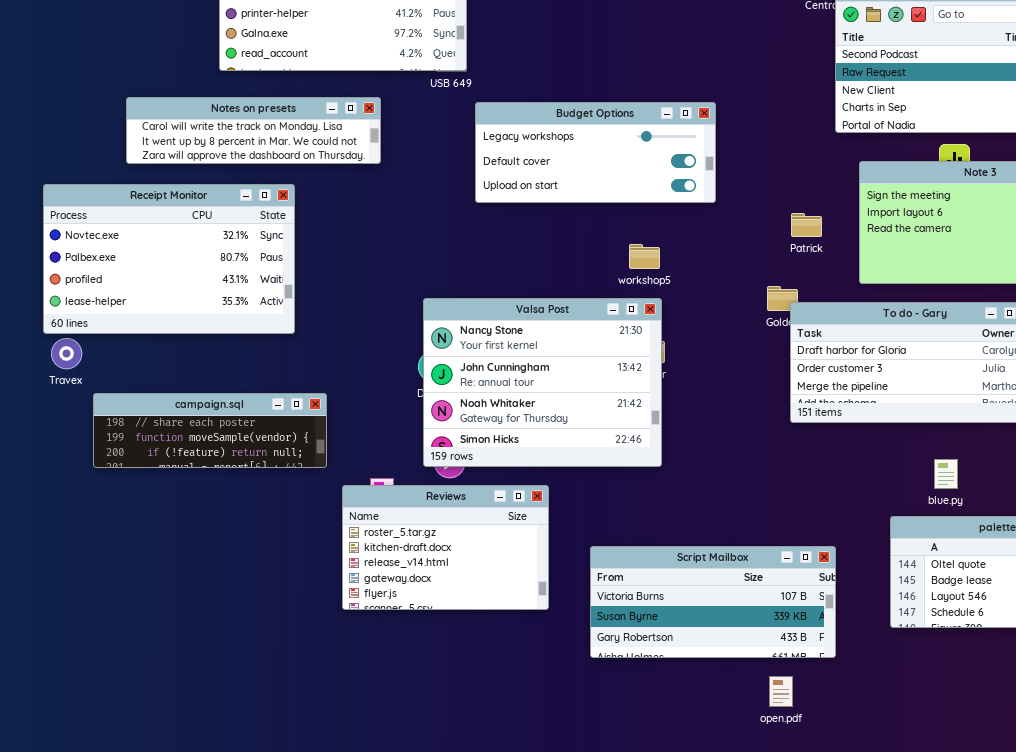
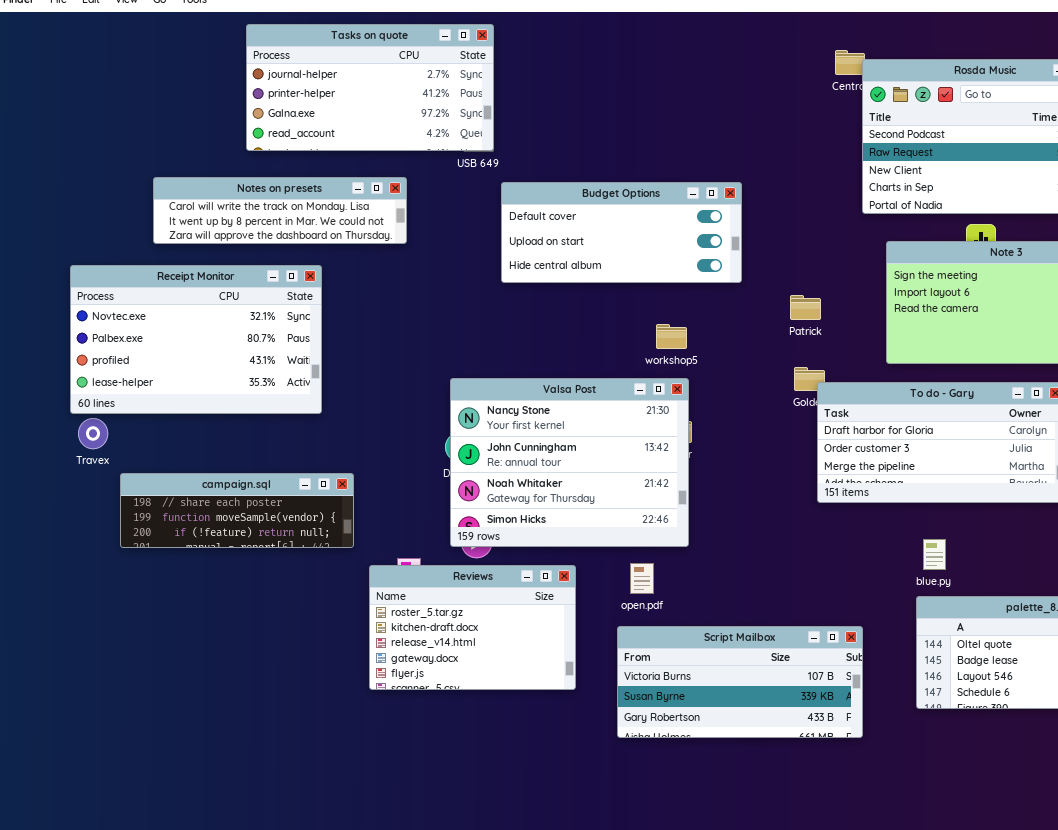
Budget Options: [475,102,716,203] -> [501,182,742,283], scrolled down 1 row
Patrick: [791,213,822,237] -> [790,295,821,320], moved
blue.py: [934,459,958,489] -> [923,539,946,570], moved
open.pdf: [769,676,793,707] -> [630,563,654,594], moved

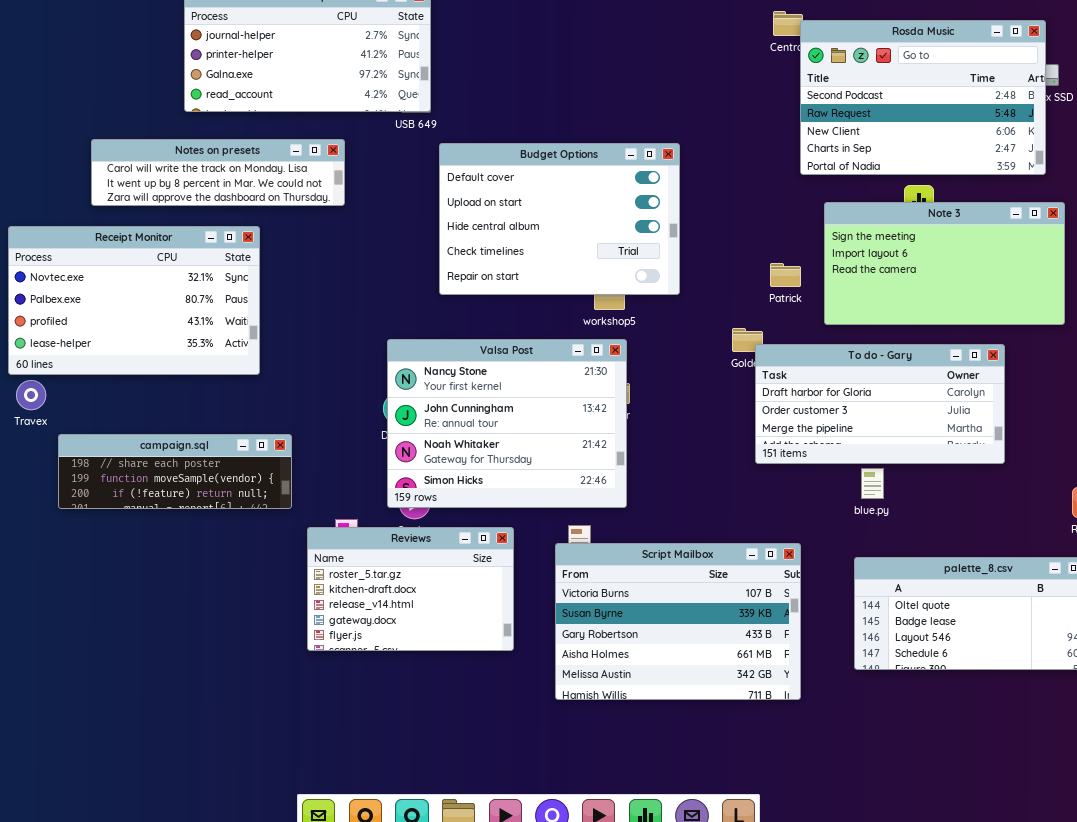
Budget Options: [501,182,742,283] -> [439,143,680,295], resized
Patrick: [790,295,821,320] -> [770,263,801,287], moved
blue.py: [923,539,946,570] -> [861,468,884,499], moved
Script Mailbox: [617,626,863,738] -> [555,543,801,700], resized

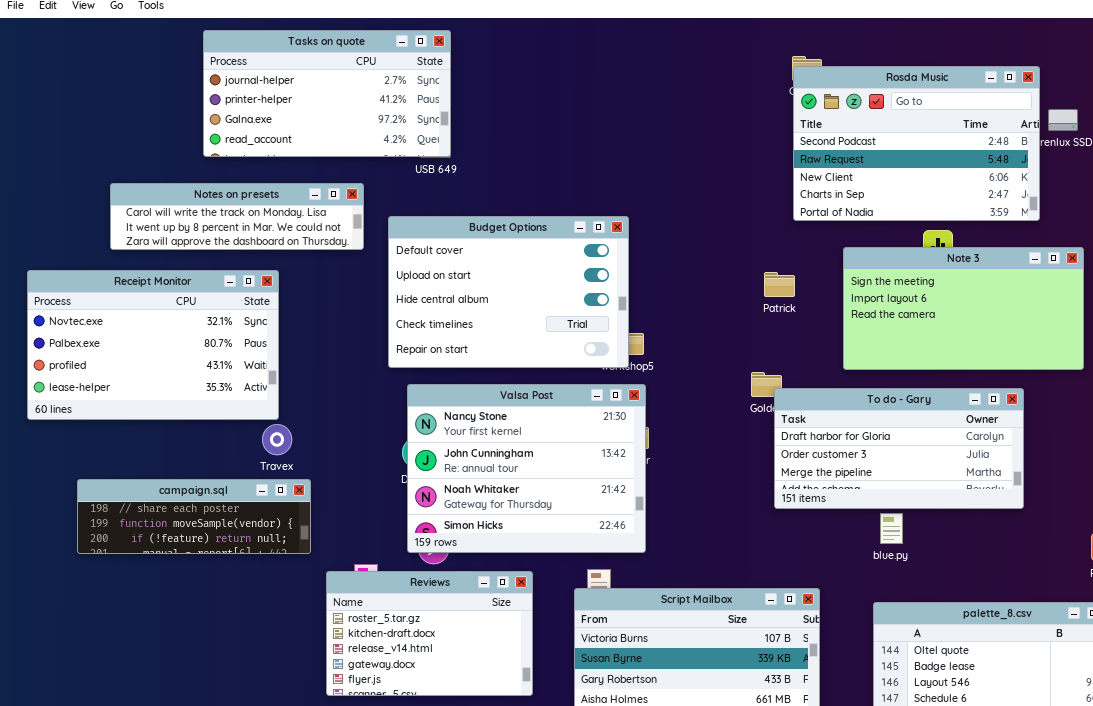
Rosda Music: [800,20,1046,175] -> [793,66,1040,221], moved
Budget Options: [439,143,680,295] -> [388,216,629,368], moved
Patrick: [770,263,801,287] -> [764,272,795,297], moved
Travex: [16,380,46,410] -> [262,424,292,455], moved

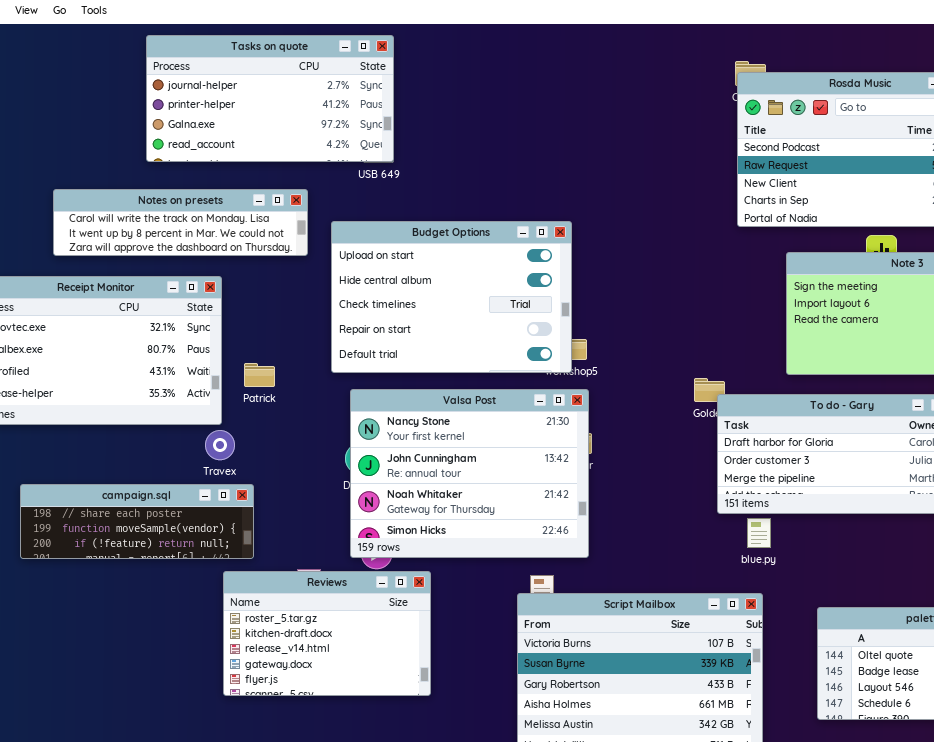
Budget Options: [388,216,629,368] -> [331,221,572,373], scrolled down 1 row
Patrick: [764,272,795,297] -> [244,363,275,387], moved
blue.py: [880,513,903,544] -> [747,518,771,548], moved
Reviews: [326,571,533,696] -> [223,571,431,696], moved

